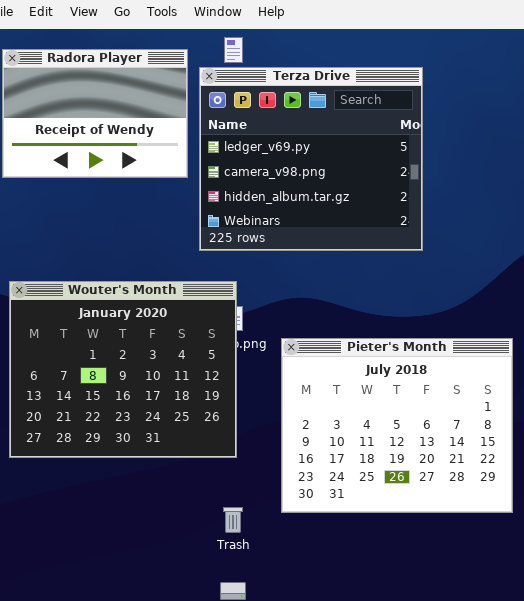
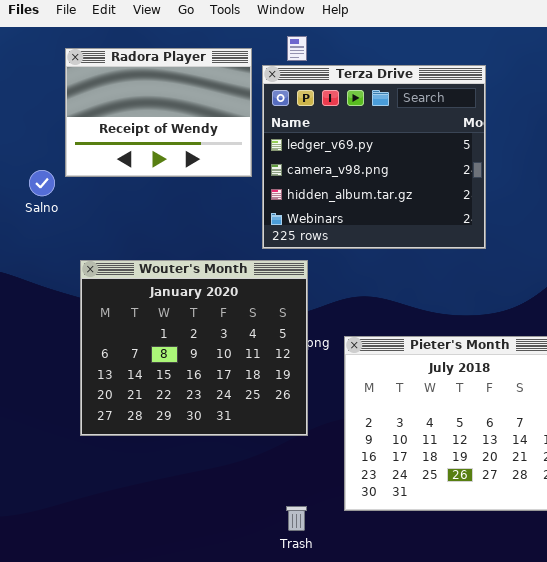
Wouter's Month: [9,281,237,458] -> [80,260,308,436], moved

